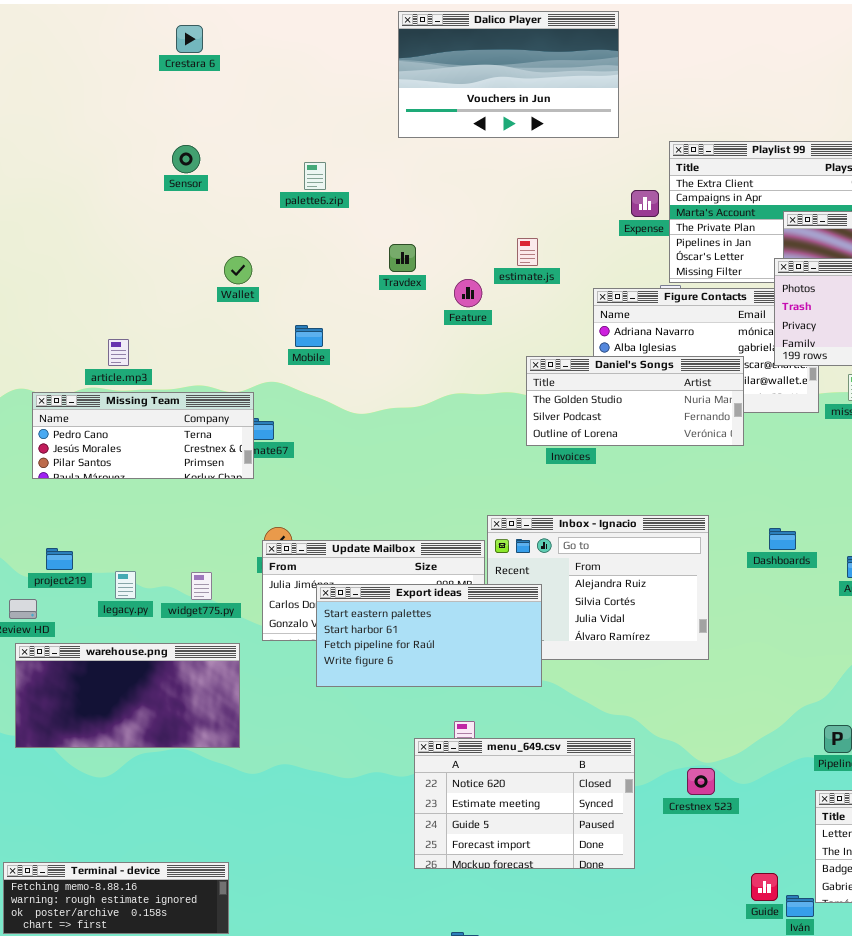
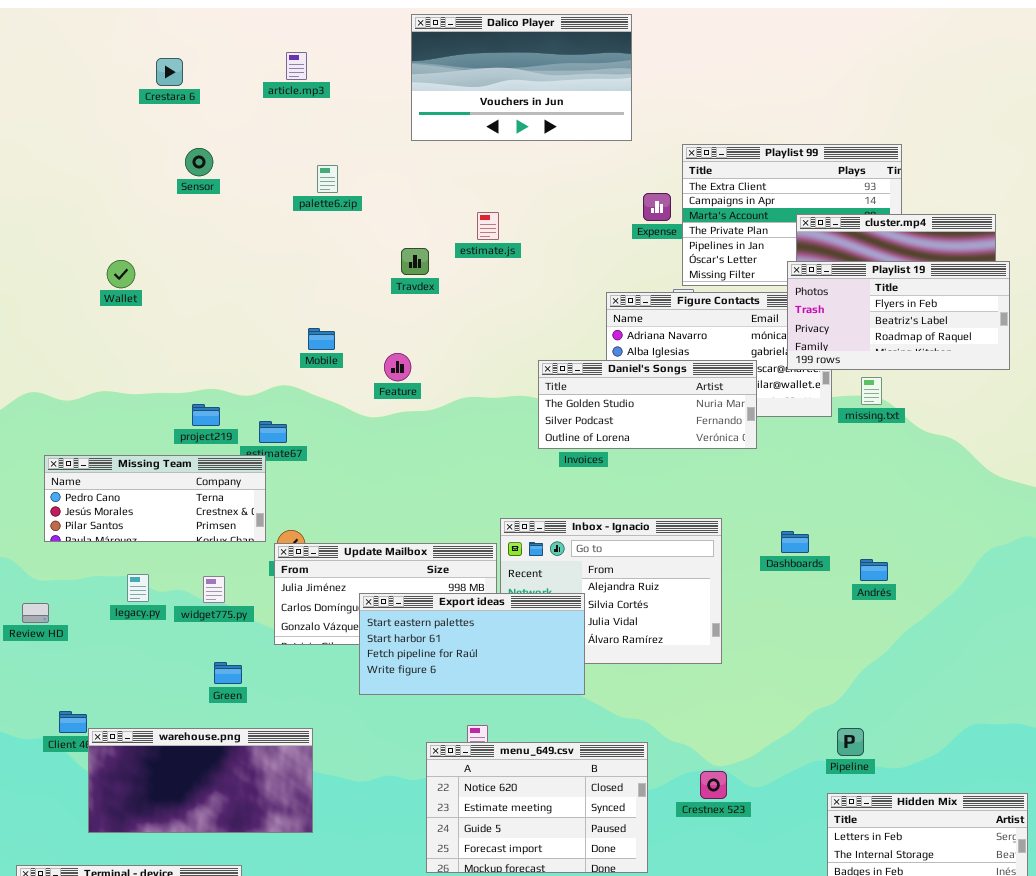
Crestara 6: [176,25,203,53] -> [156,58,183,86], moved
estimate.js: [517,238,538,266] -> [477,212,499,240], moved
Wallet: [224,256,252,284] -> [107,260,135,288], moved
Feature: [454,279,482,307] -> [384,353,411,381], moved
article.mp3: [108,339,129,366] -> [286,52,307,80], moved
Missing Team: [32,392,254,479] -> [44,455,266,542], moved
project219: [46,548,73,570] -> [192,404,220,426], moved
Export ideas: [316,584,542,687] -> [359,593,585,695], moved
warehouse.png: [15,643,240,748] -> [88,728,313,833], moved

